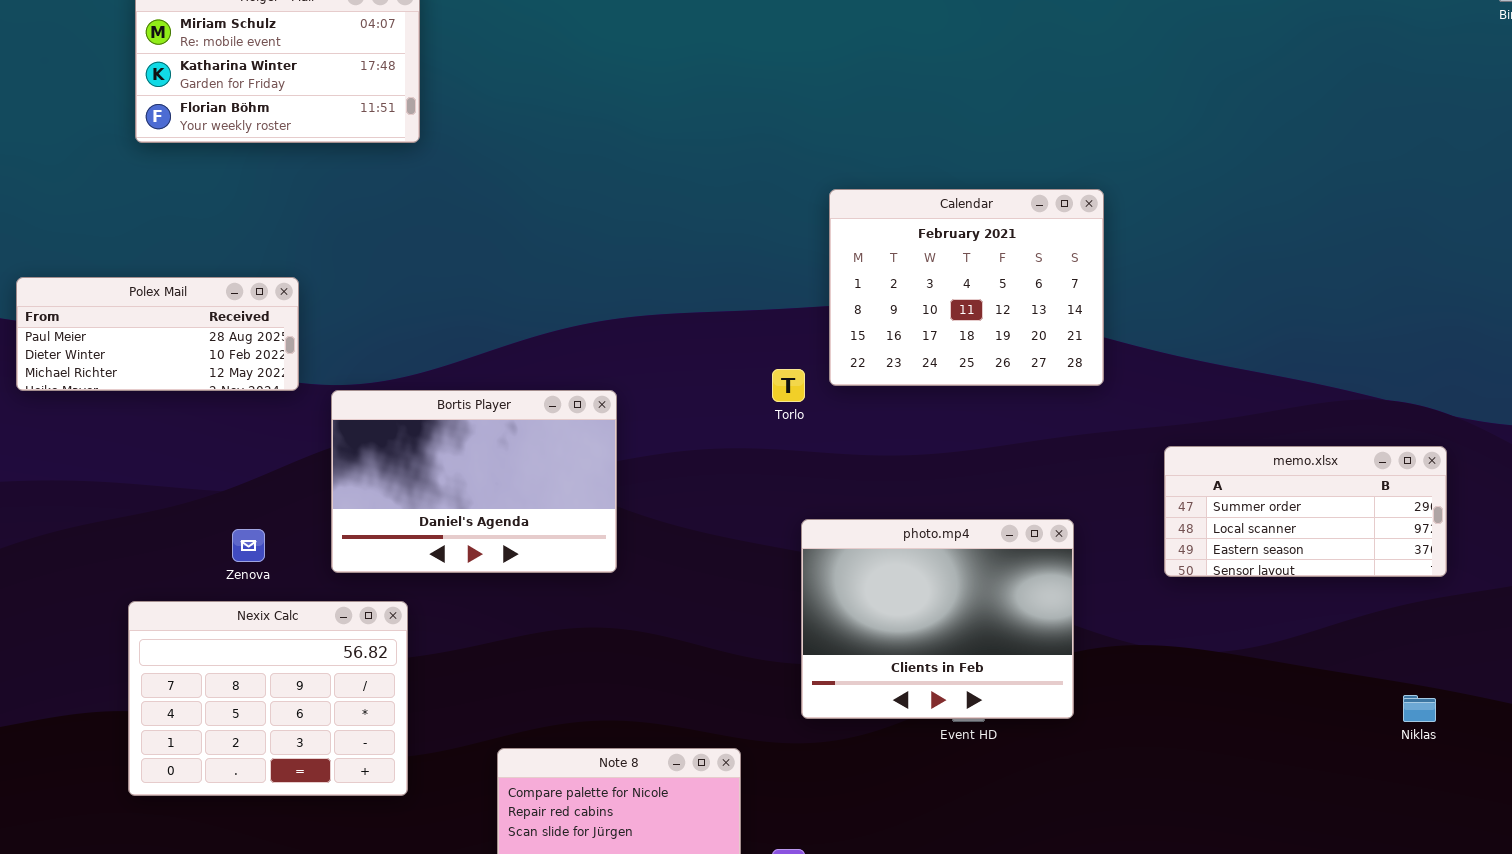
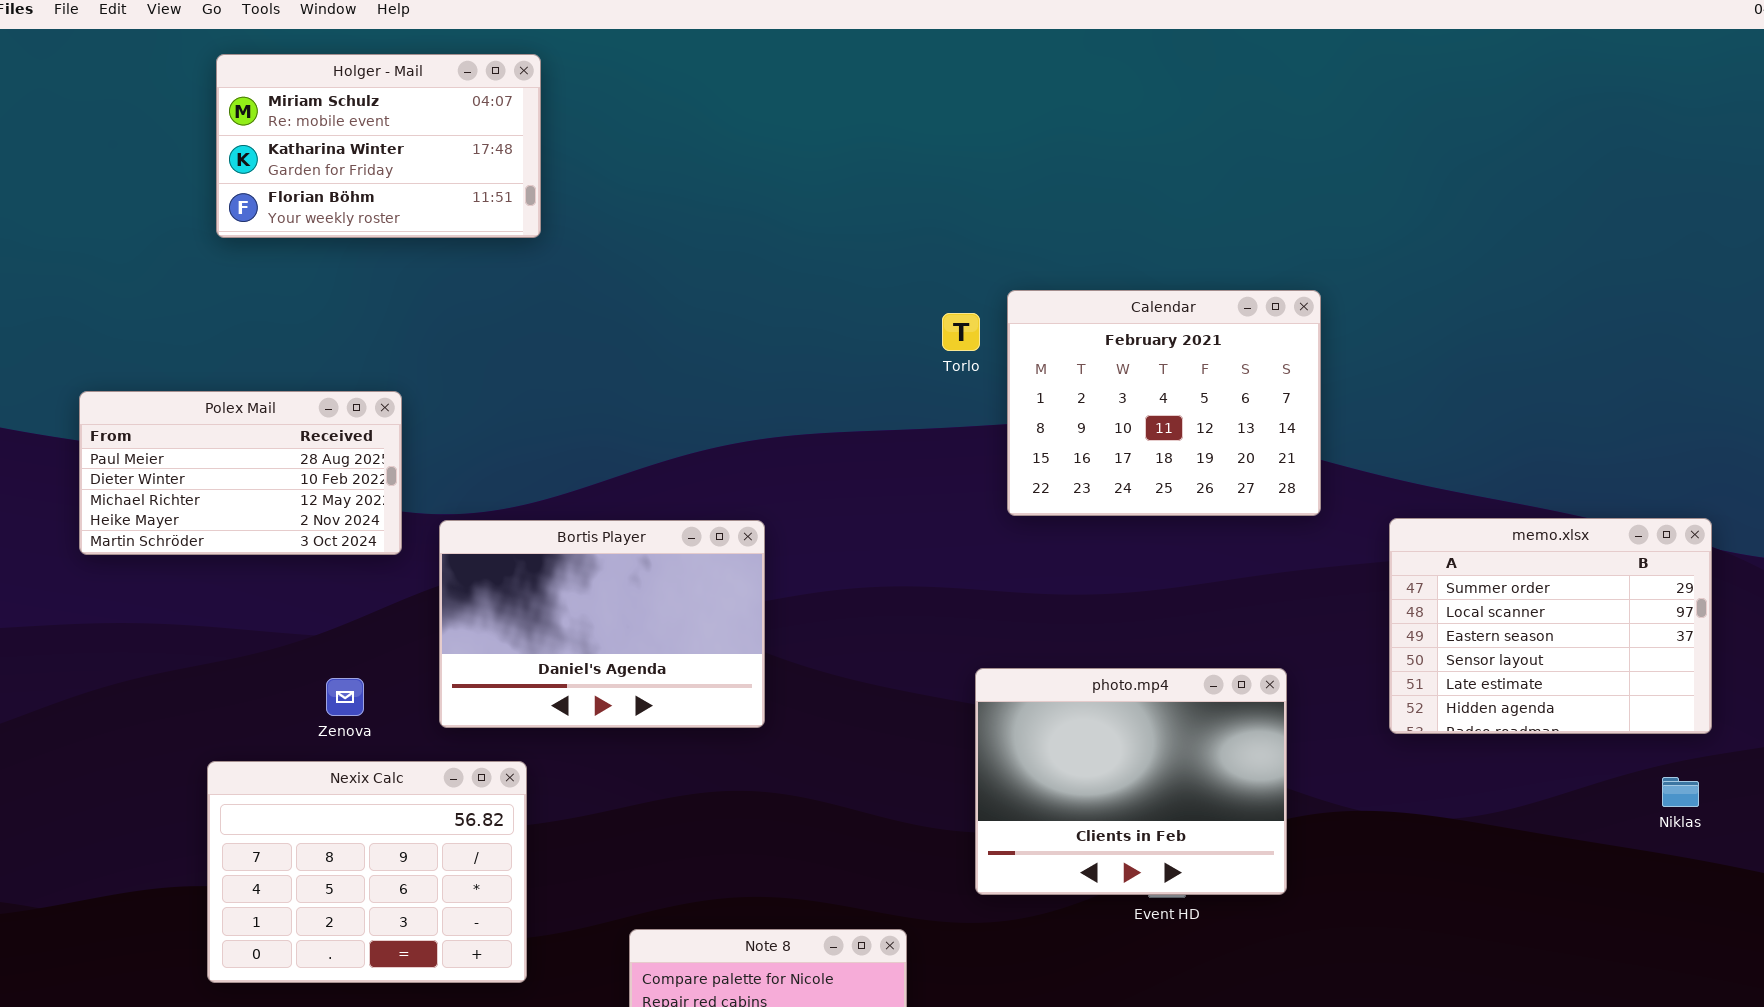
Polex Mail: [16,277,299,391] -> [79,391,402,555], resized
Torlo: [772,369,805,402] -> [942,313,980,351], moved
memo.xlsx: [1164,446,1447,577] -> [1389,518,1712,734], resized
Niklas: [1403,695,1436,722] -> [1662,777,1699,807], moved

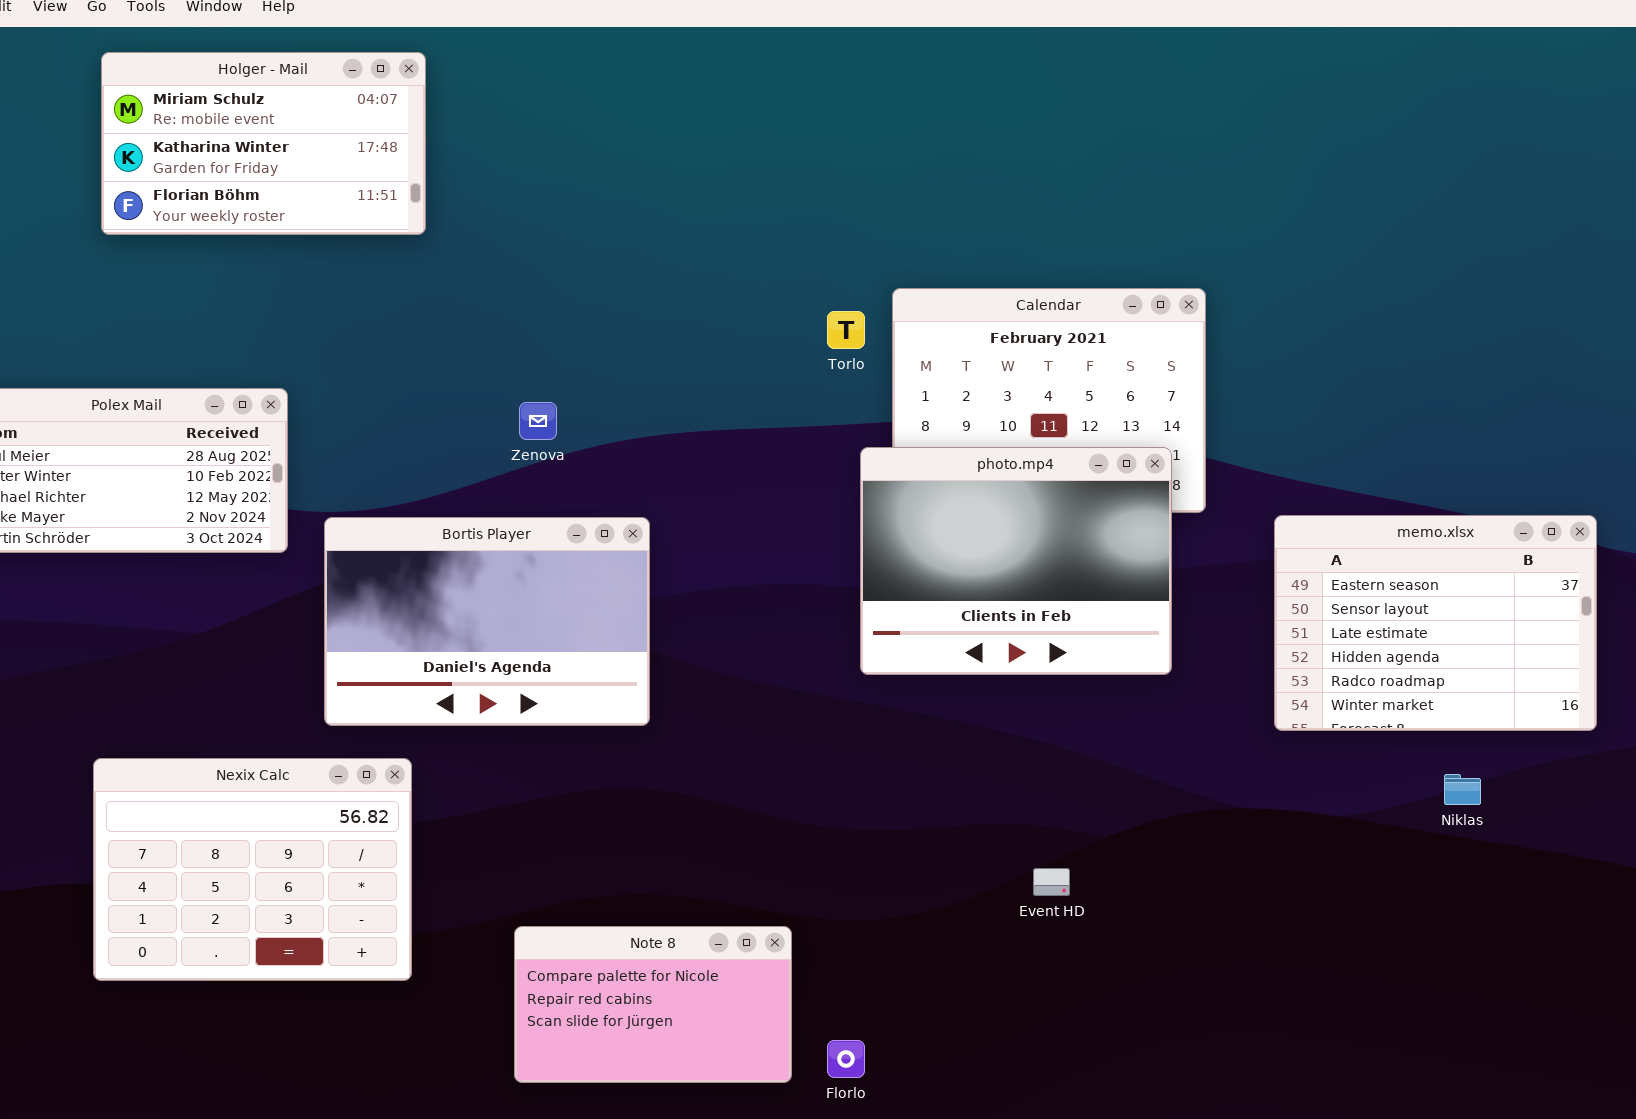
memo.xlsx: [1389,518,1712,734] -> [1274,515,1597,731], scrolled down 2 rows
photo.mp4: [975,668,1287,895] -> [860,447,1172,675], moved
Zenova: [326,678,364,716] -> [519,402,557,440], moved
Niklas: [1662,777,1699,807] -> [1444,774,1481,805], moved

